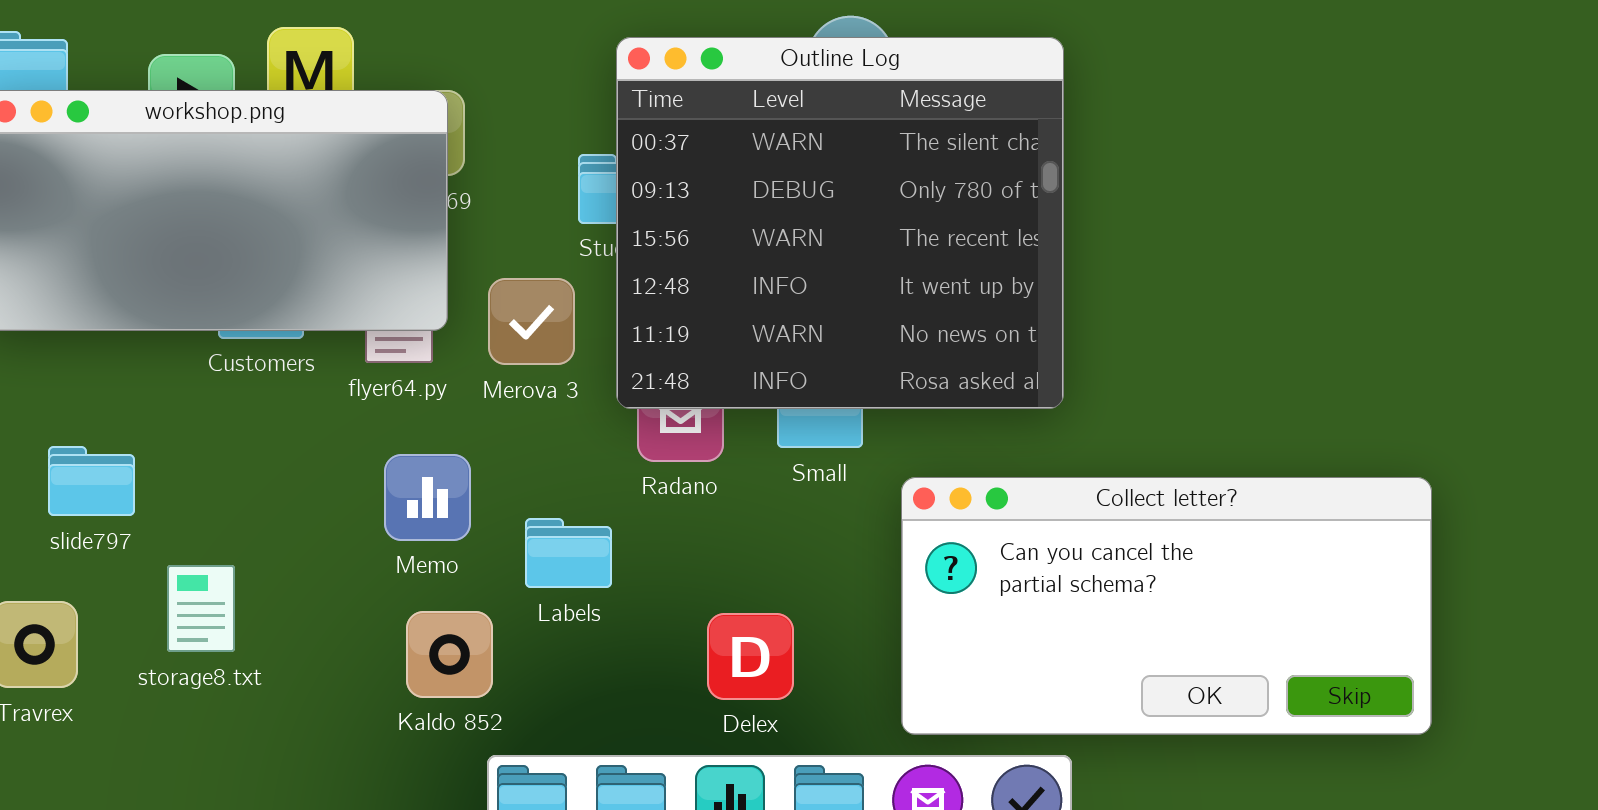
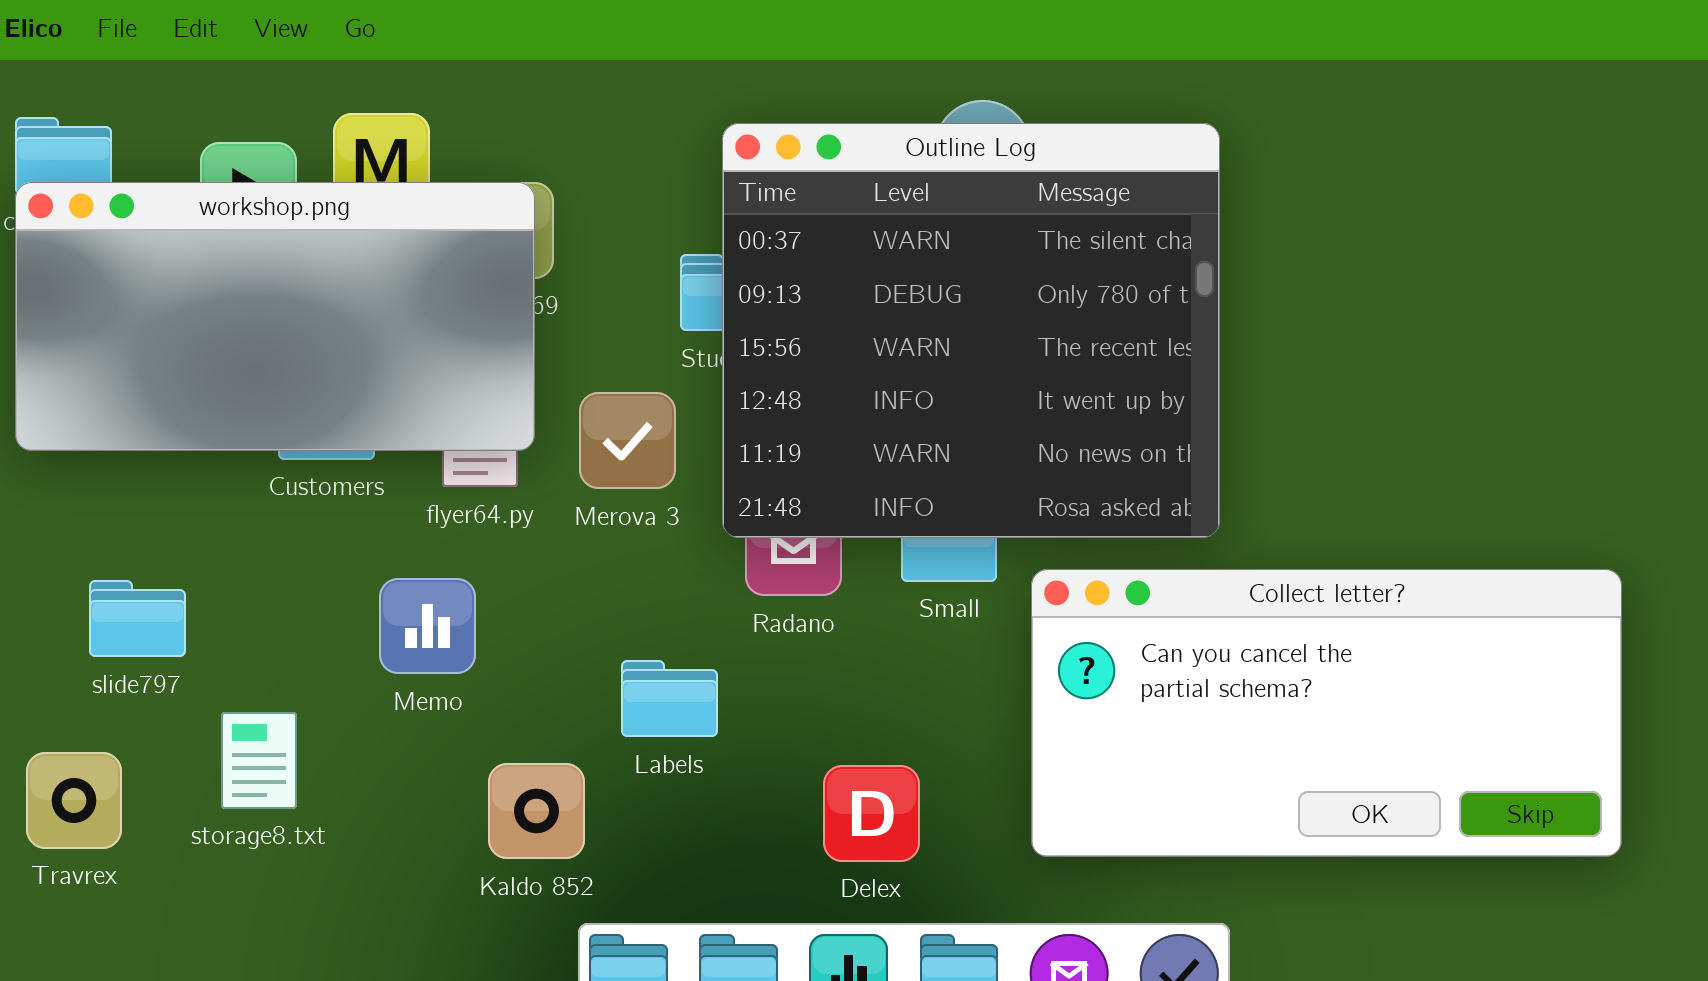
Memo: [384,454,471,541] -> [379,578,476,674], moved
Collect letter?: [901,477,1432,735] -> [1031,569,1622,857], moved

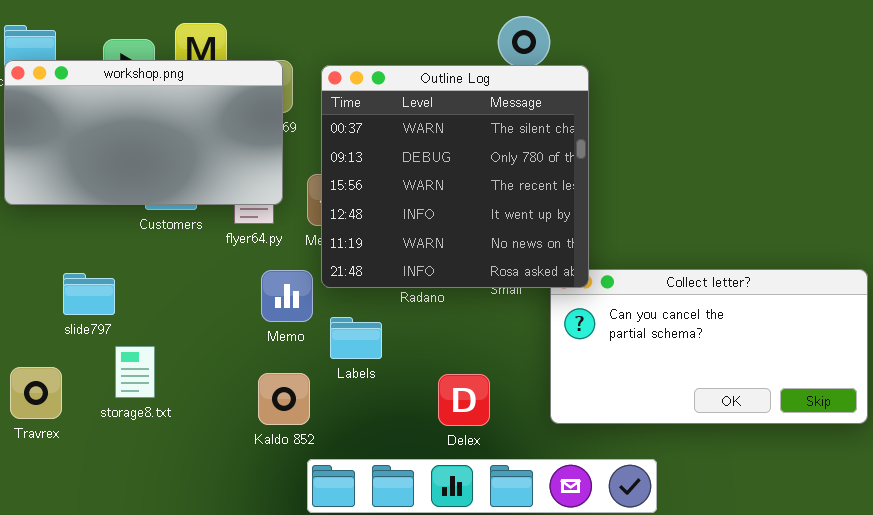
Outline Log: [722,123,1220,538] -> [321,65,589,288], moved
Memo: [379,578,476,674] -> [261,270,313,322], moved
slide797: [89,580,186,657] -> [63,273,115,315], moved

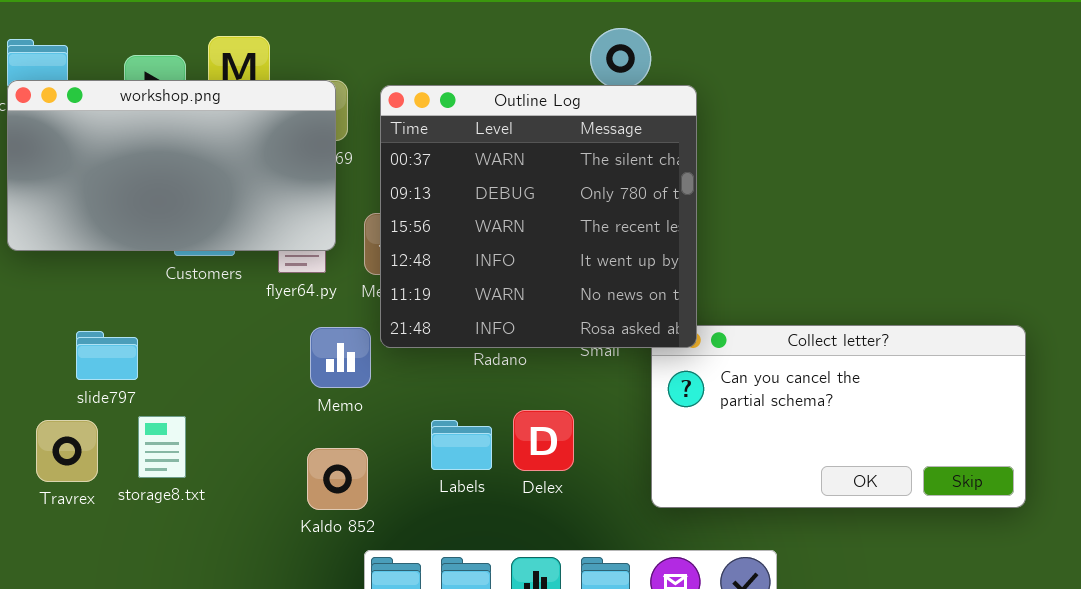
Labels: [330,317,382,359] -> [431,420,492,470], moved
Travrex: [10,367,62,419] -> [36,420,98,482], moved
Delex: [438,374,490,426] -> [513,410,574,471], moved

